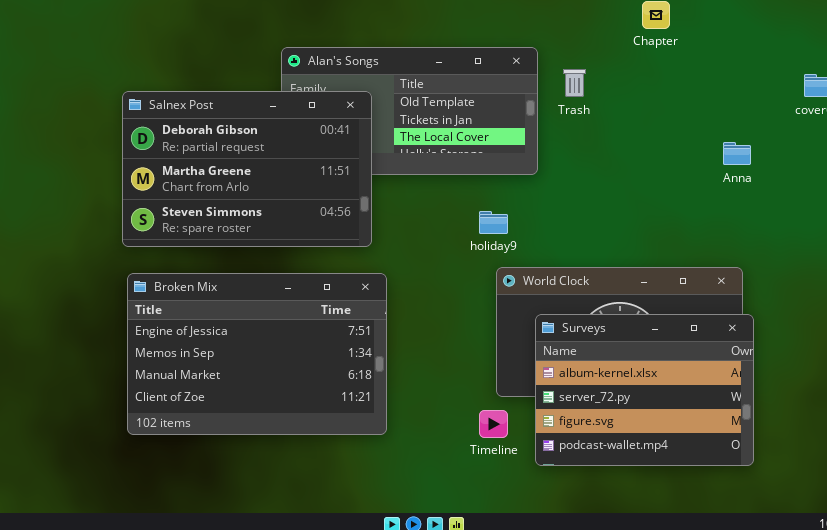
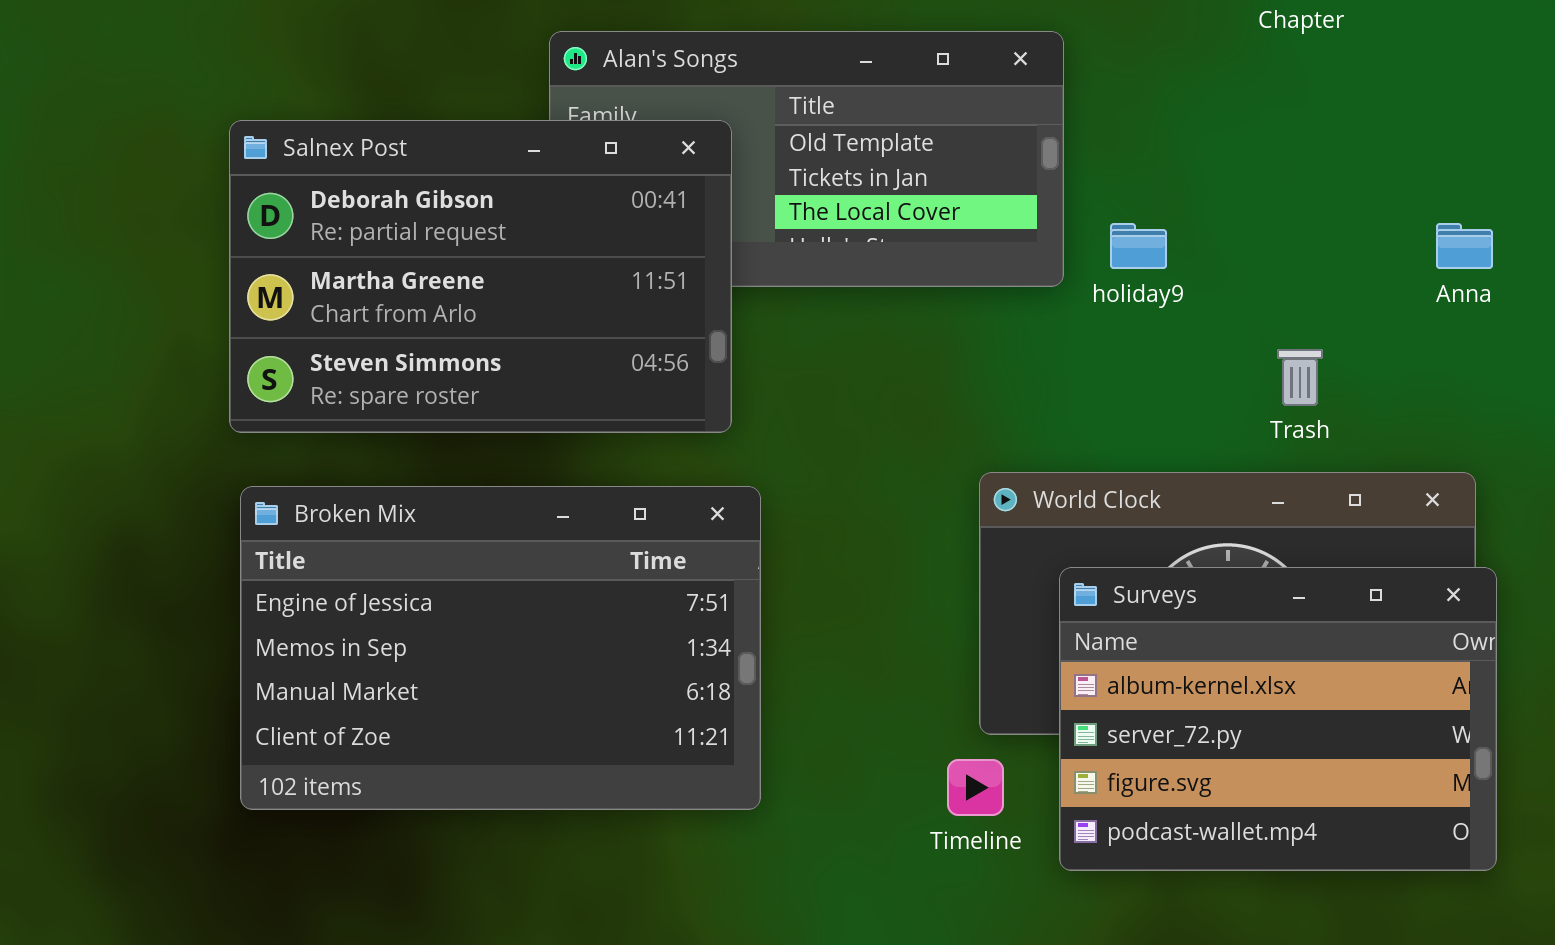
Trash: [563,69,586,97] -> [1277,349,1323,406], moved
holiday9: [479,211,508,234] -> [1110,223,1167,269], moved

